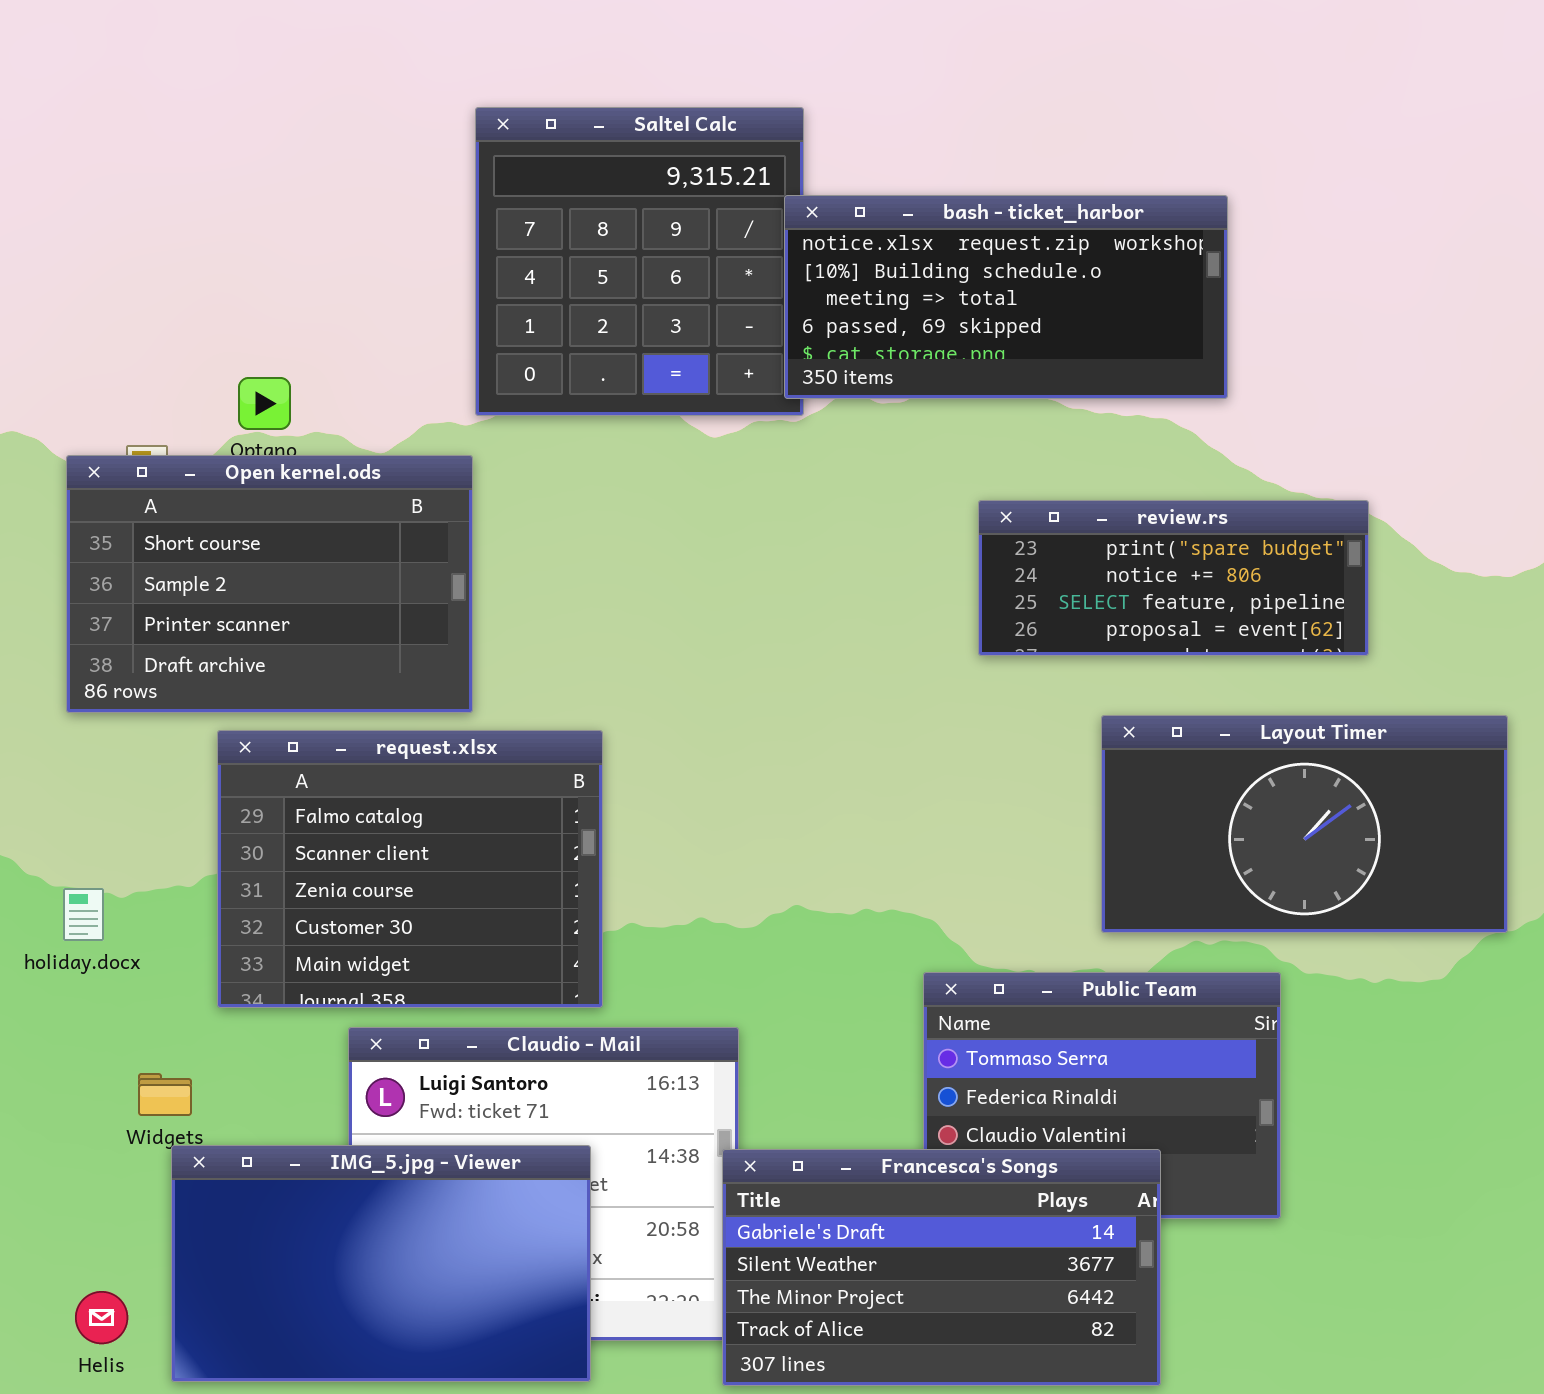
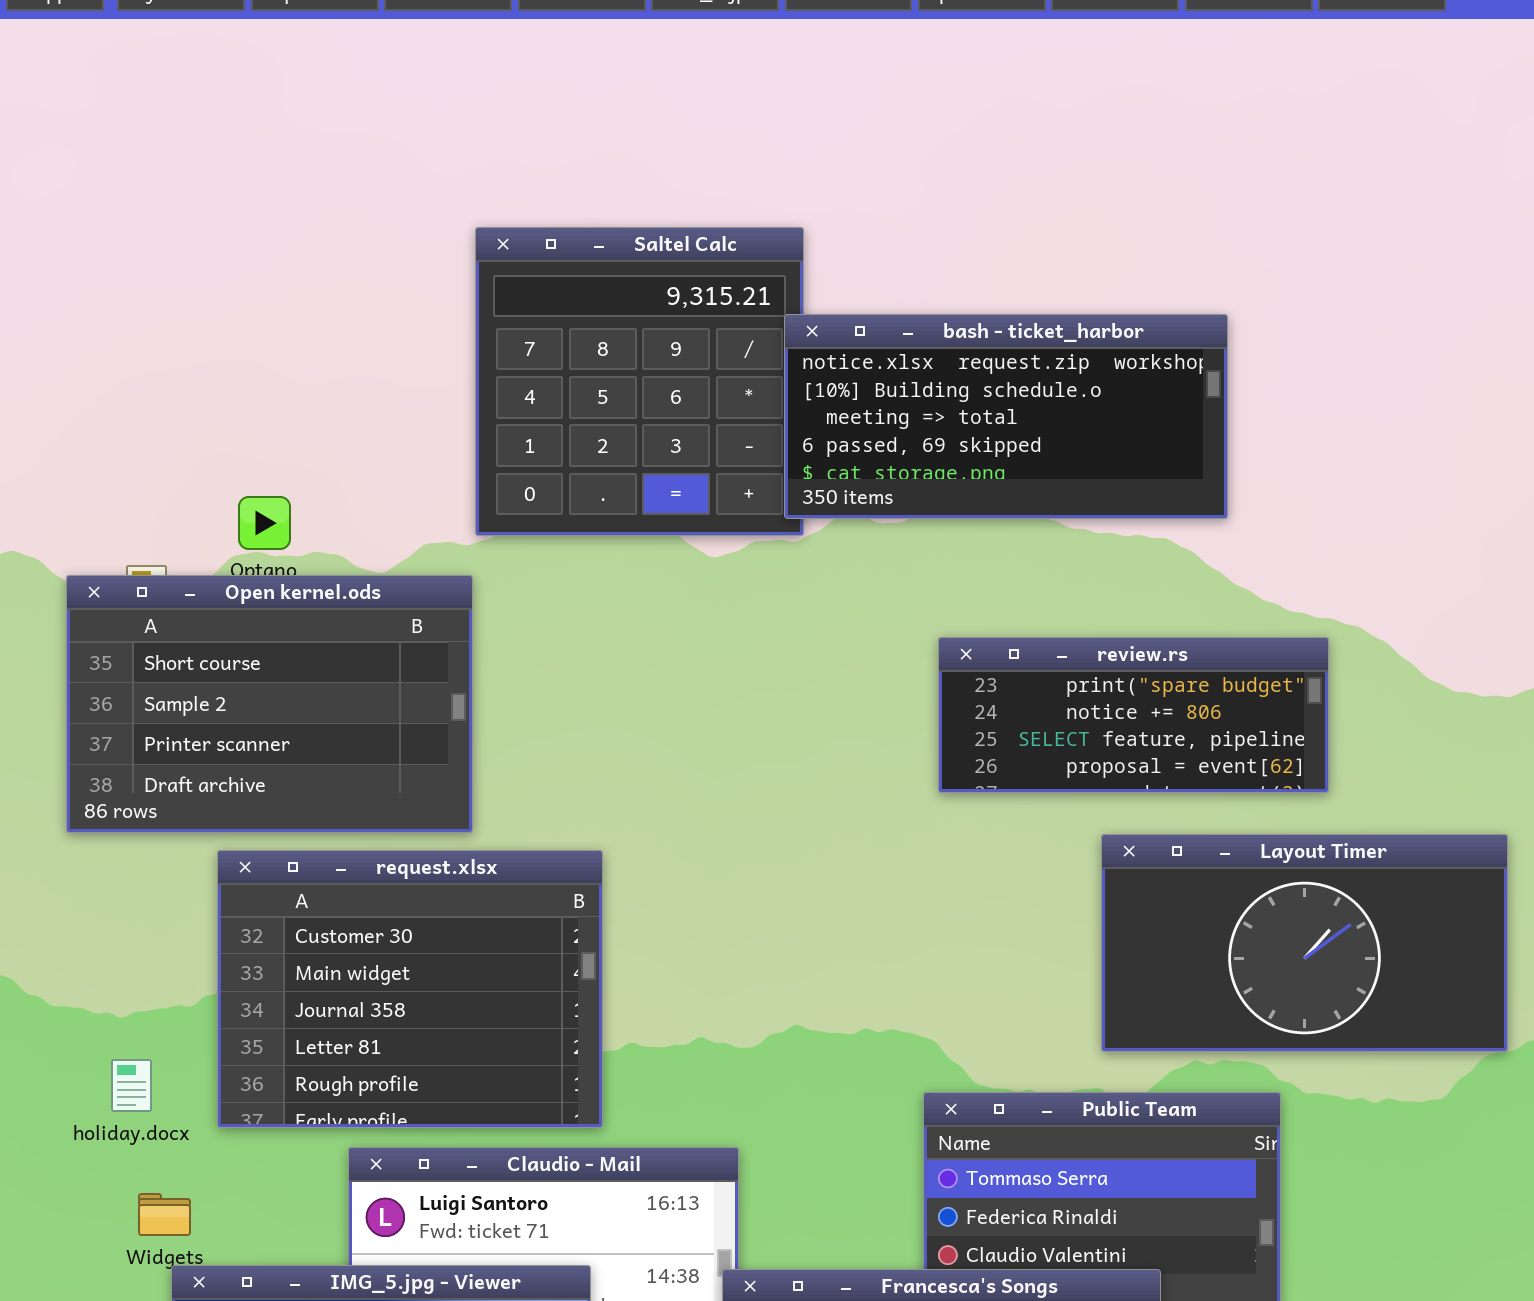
review.rs: [978,500,1369,656] -> [938,637,1329,793], moved
request.xlsx: [217,730,603,1008] -> [217,850,603,1128], scrolled down 3 rows
holiday.docx: [63,888,104,941] -> [111,1059,152,1112], moved

